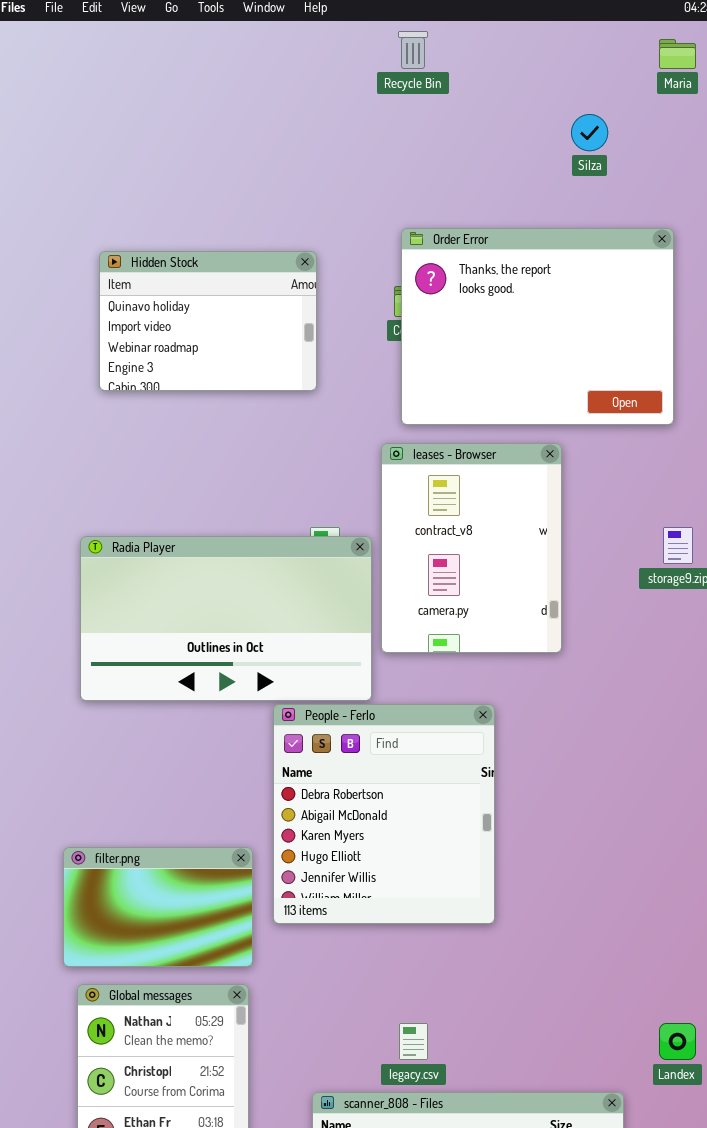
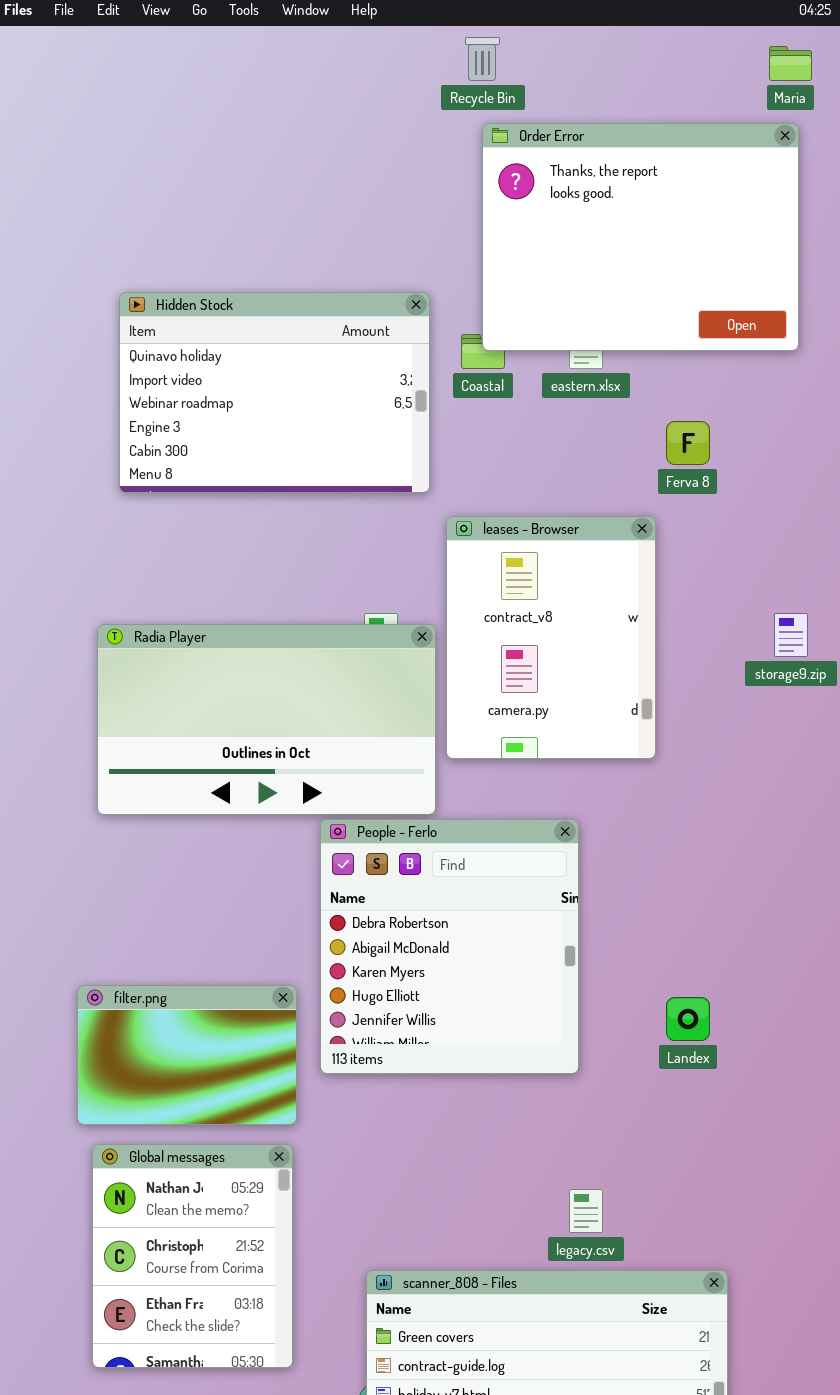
Order Error: [401,228,674,425] -> [482,123,799,351], moved
Hidden Stock: [99,251,317,391] -> [119,292,430,493], resized
legacy.csv: [399,1023,428,1060] -> [569,1189,603,1233], moved
Landex: [659,1023,696,1060] -> [666,997,710,1041], moved

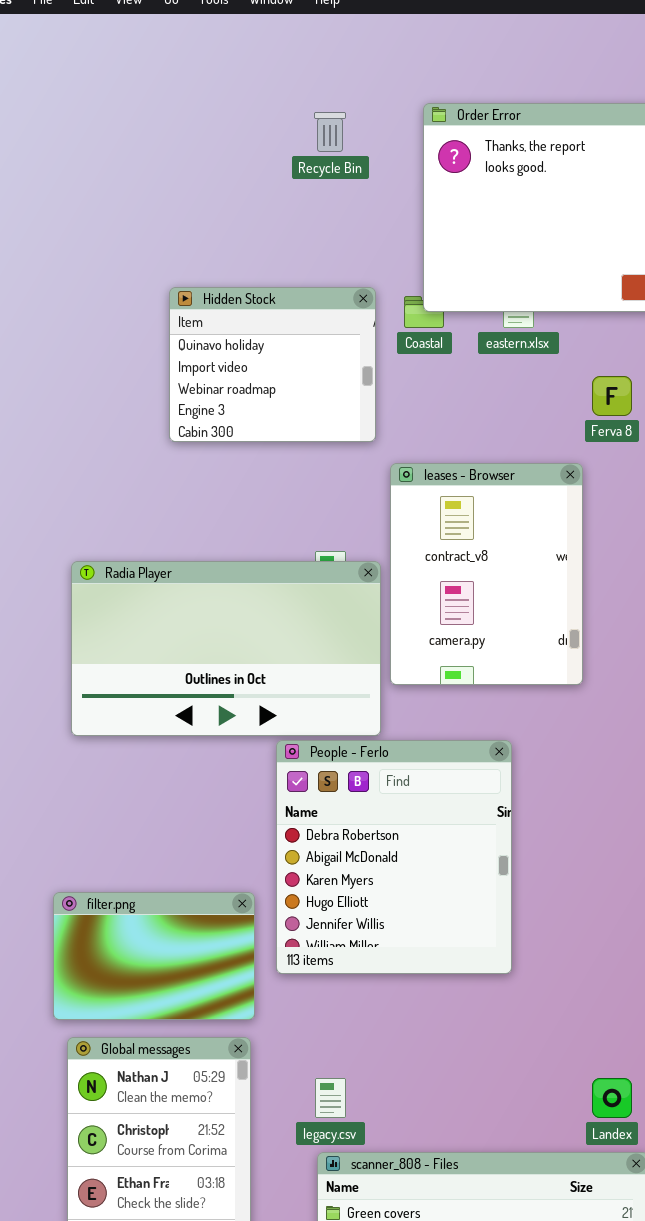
Recycle Bin: [465,37,500,81] -> [314,112,346,152], moved
Hidden Stock: [119,292,430,493] -> [169,287,376,442], resized
Landex: [666,997,710,1041] -> [592,1078,632,1118], moved
legacy.csv: [569,1189,603,1233] -> [315,1078,346,1118], moved

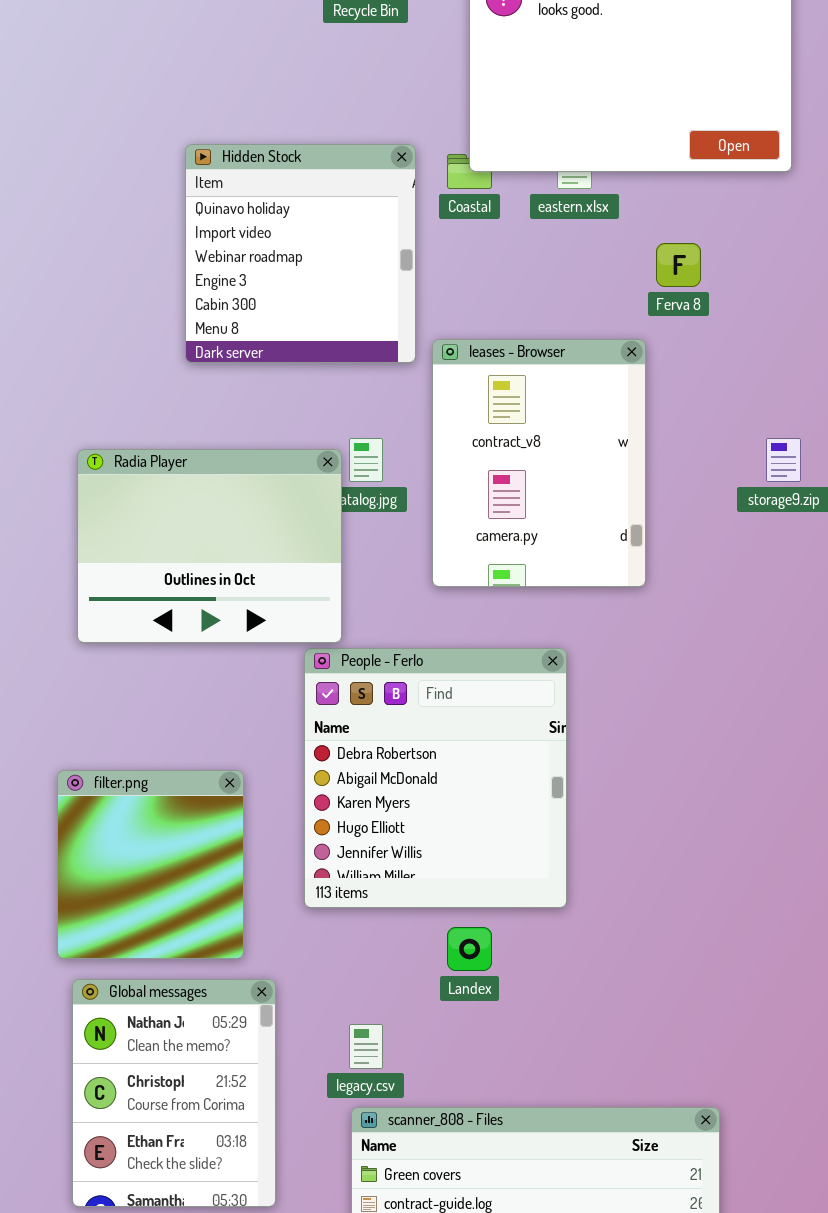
Hidden Stock: [169,287,376,442] -> [185,144,416,363], resized
Radia Player: [71,561,381,736] -> [77,449,342,643], resized
filter.png: [53,892,255,1020] -> [57,770,244,959], resized
Landex: [592,1078,632,1118] -> [447,927,492,971], moved

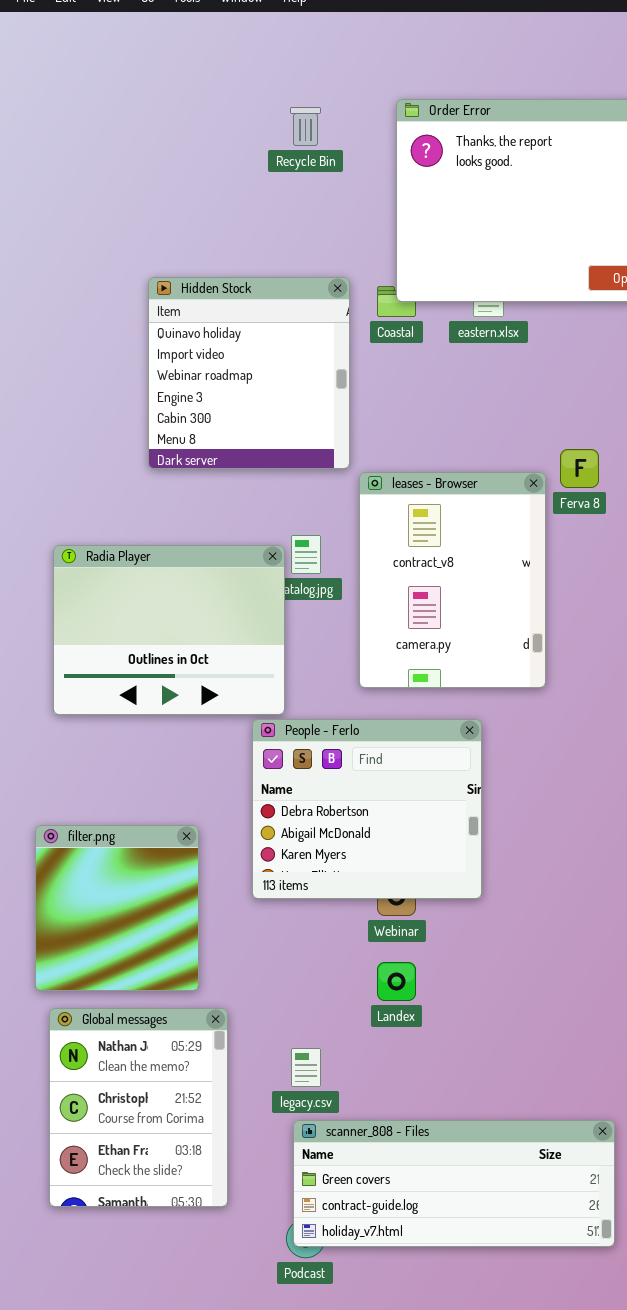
Ferva 8: [656,243,701,287] -> [560,449,599,488], moved
leases - Browser: [432,339,646,587] -> [359,472,546,688], moved
People - Ferlo: [304,648,567,908] -> [252,719,482,899], resized

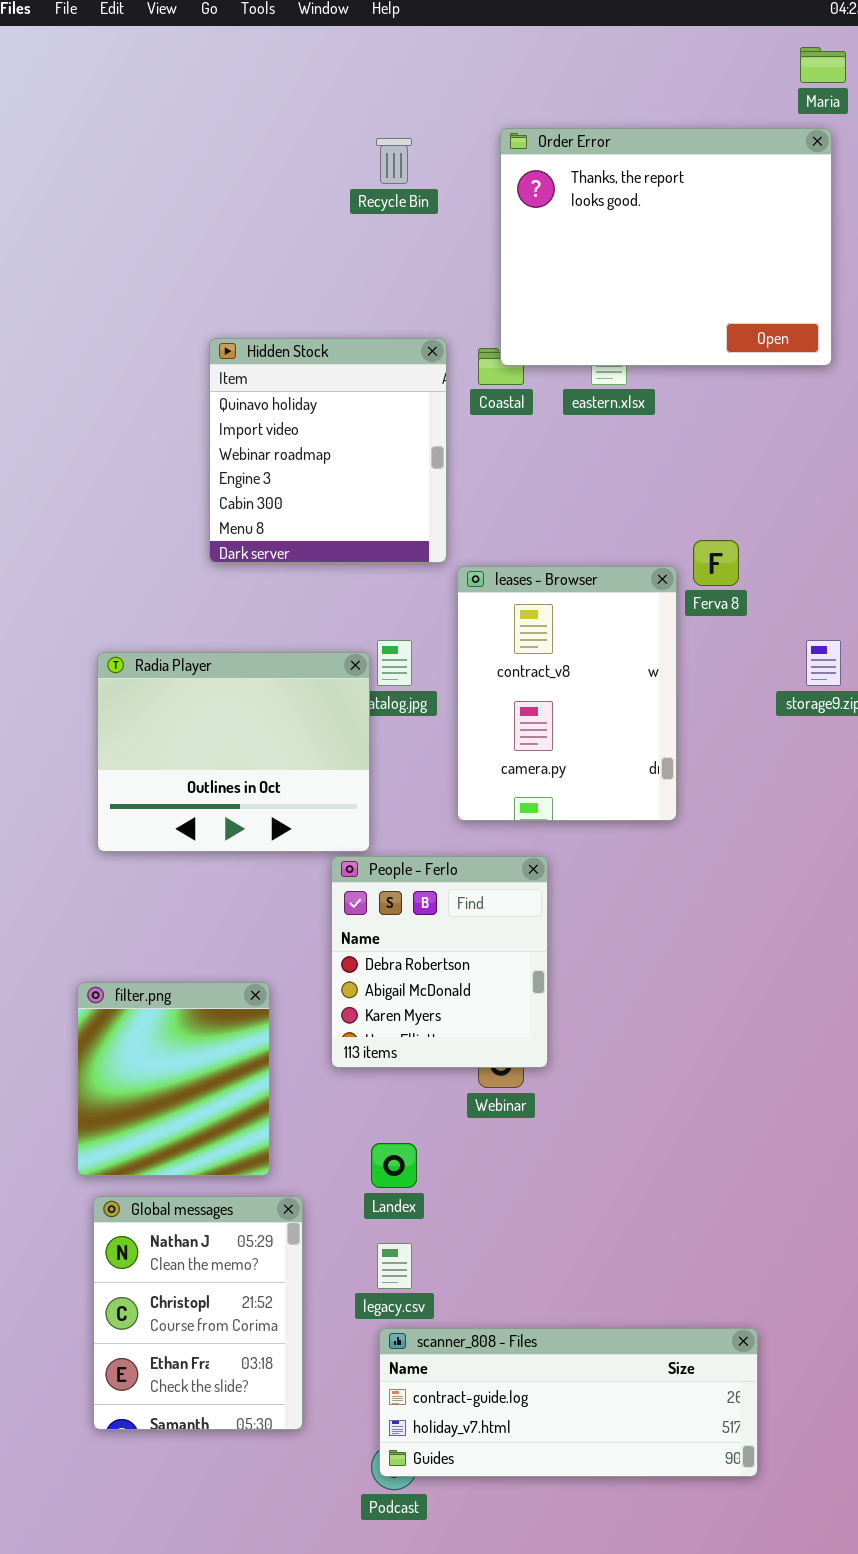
People - Ferlo: [252,719,482,899] -> [331,856,548,1068], resized
Landex: [377,962,416,1001] -> [371,1143,417,1188], moved
scanner_808 - Files: [293,1120,615,1247] -> [379,1328,758,1477], scrolled down 1 row

